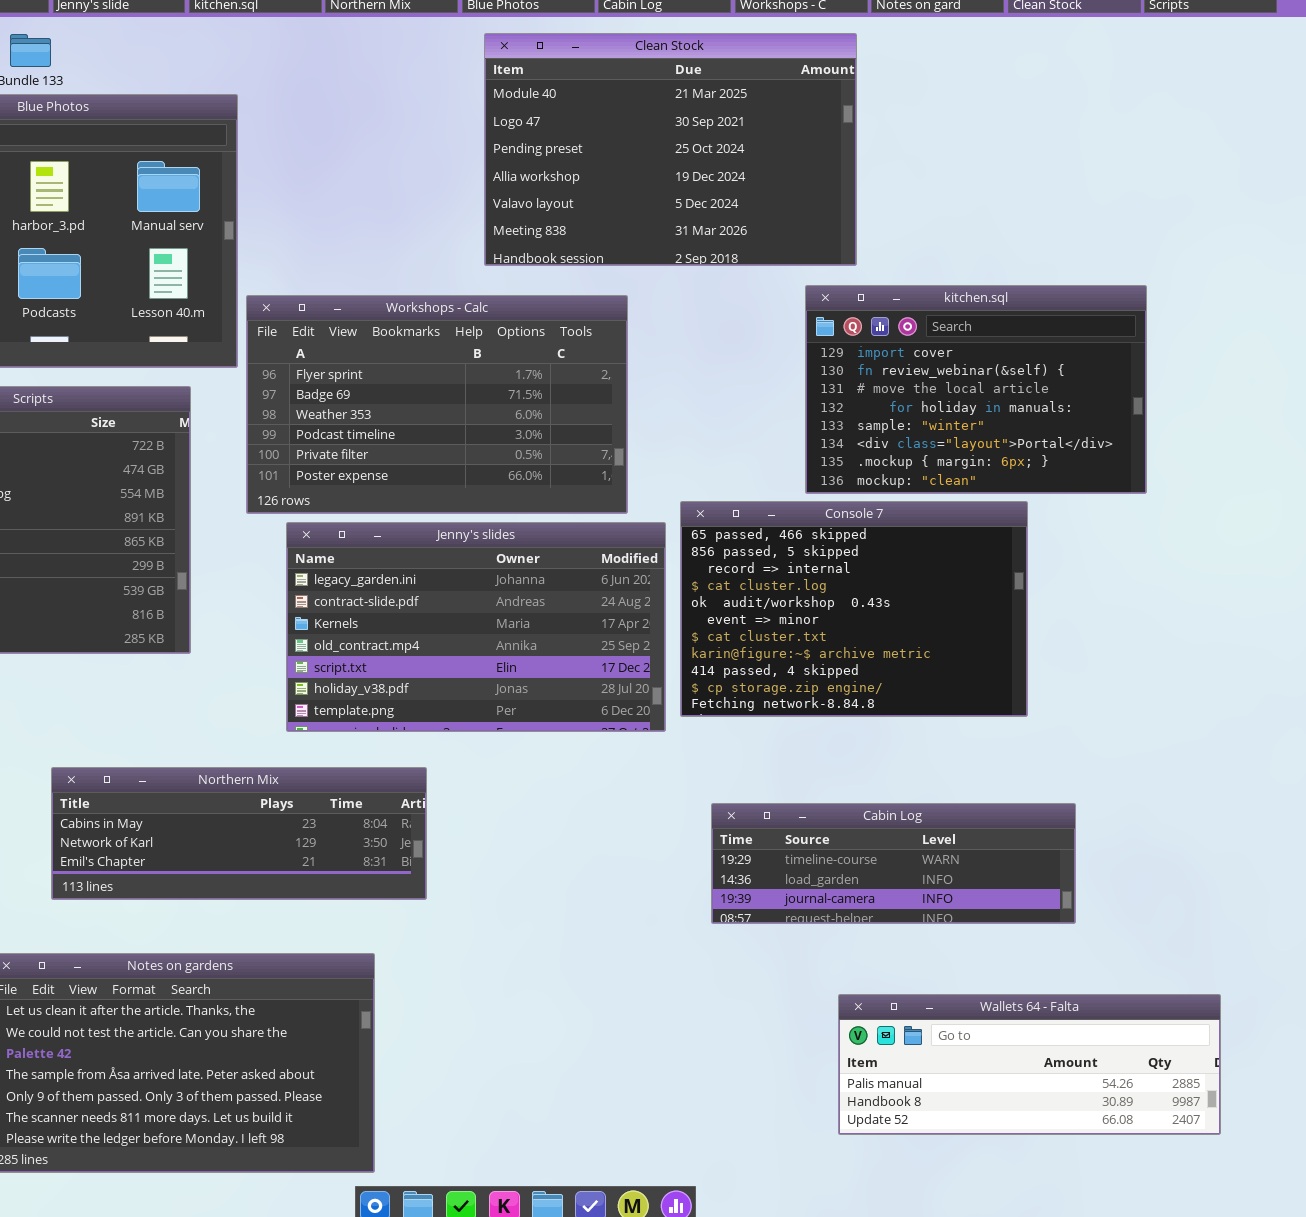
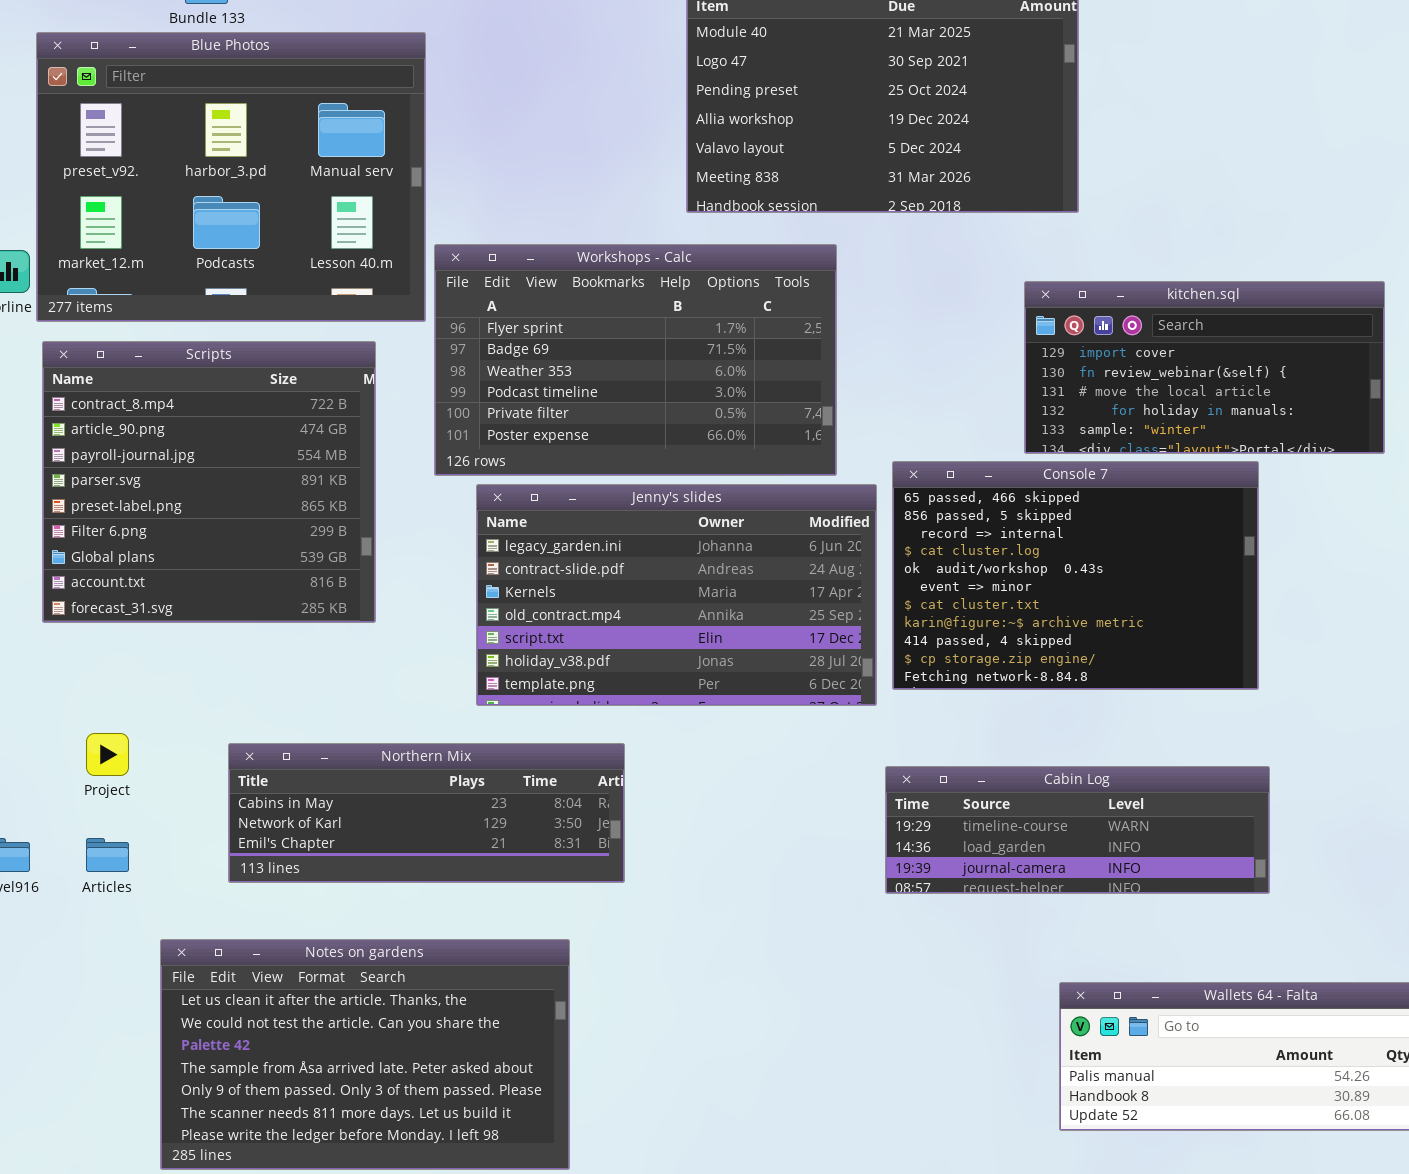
kitchen.sql: [805,285,1147,494] -> [1024,281,1385,454], resized
Cabin Log: [711,803,1076,924] -> [885,766,1270,894], moved

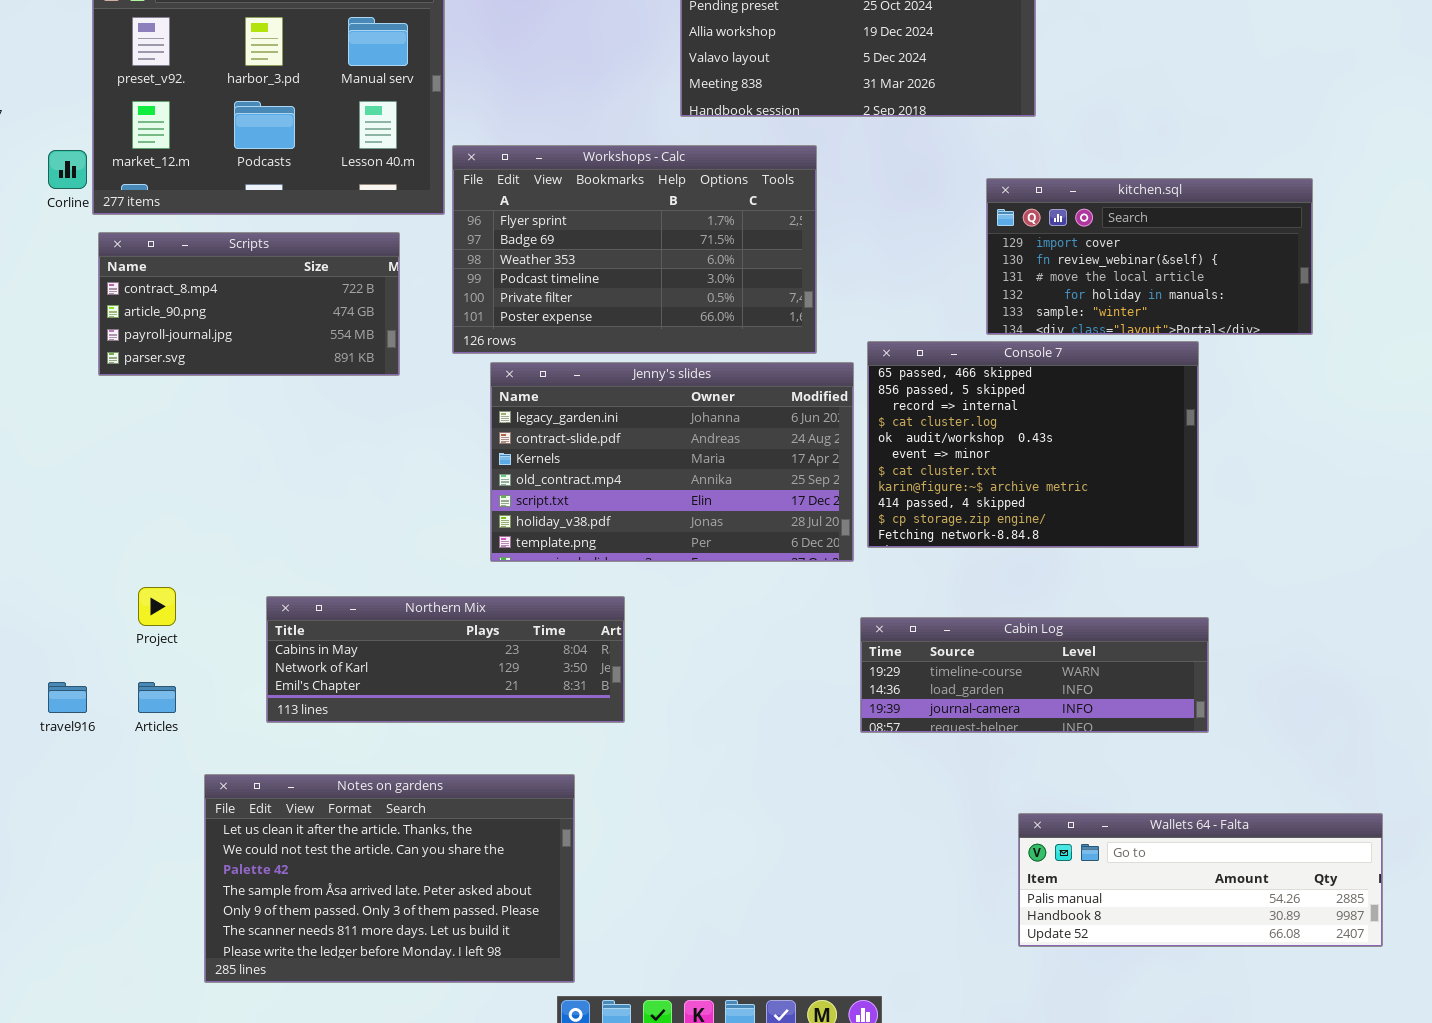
Scripts: [42,341,376,623] -> [98,232,400,376], resized

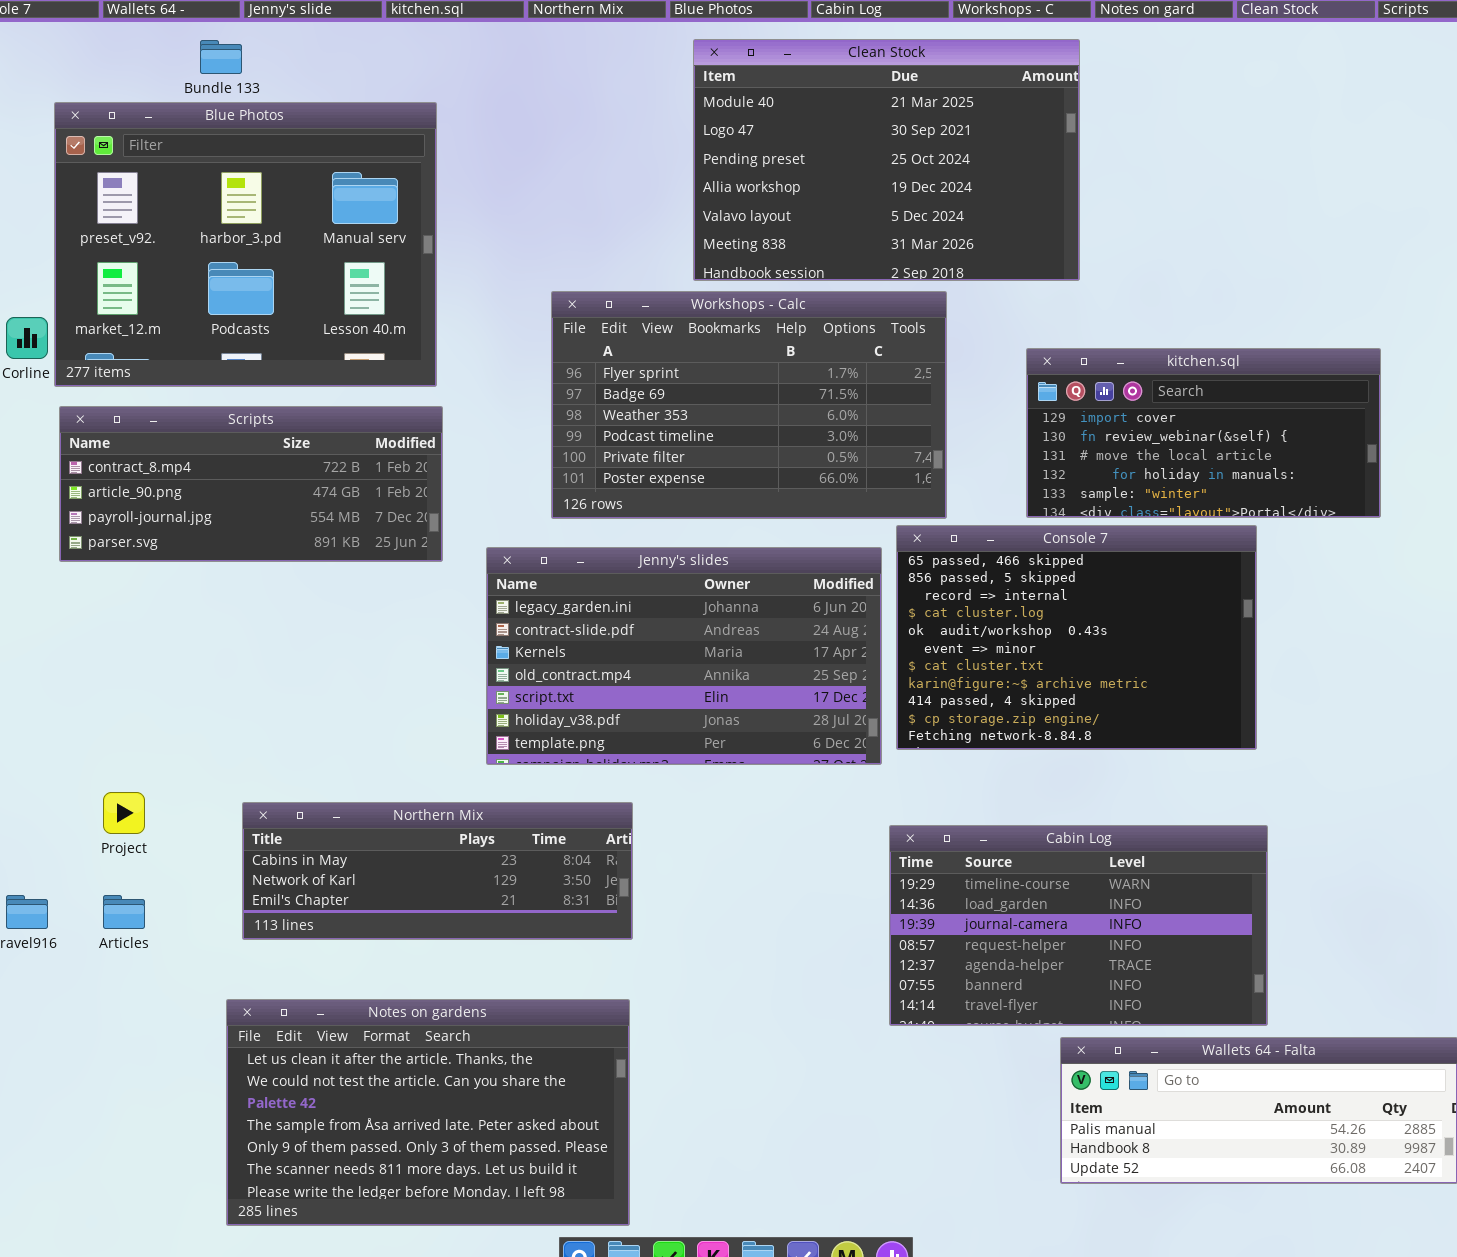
Workshops - Calc: [452,145,817,354] -> [551,291,947,519], moved
Scripts: [98,232,400,376] -> [59,406,443,562], resized
Cabin Log: [860,617,1209,733] -> [889,825,1268,1026], resized
Notes on gardens: [204,774,575,983] -> [226,999,630,1226], moved

